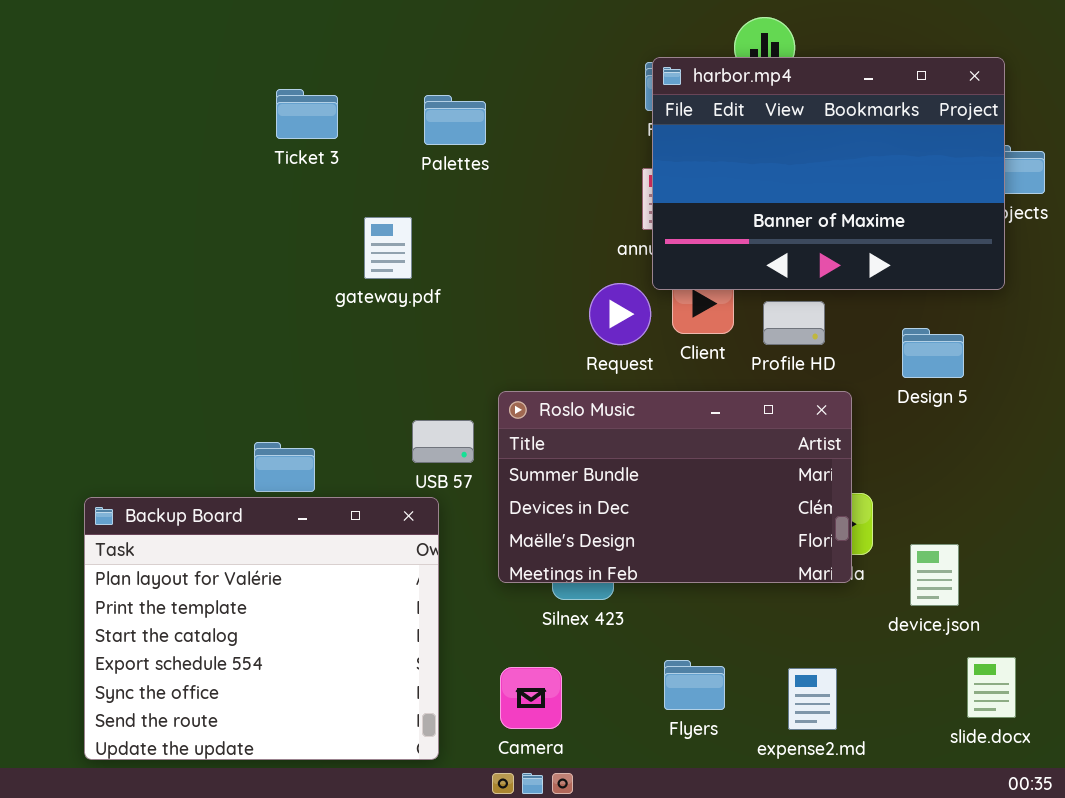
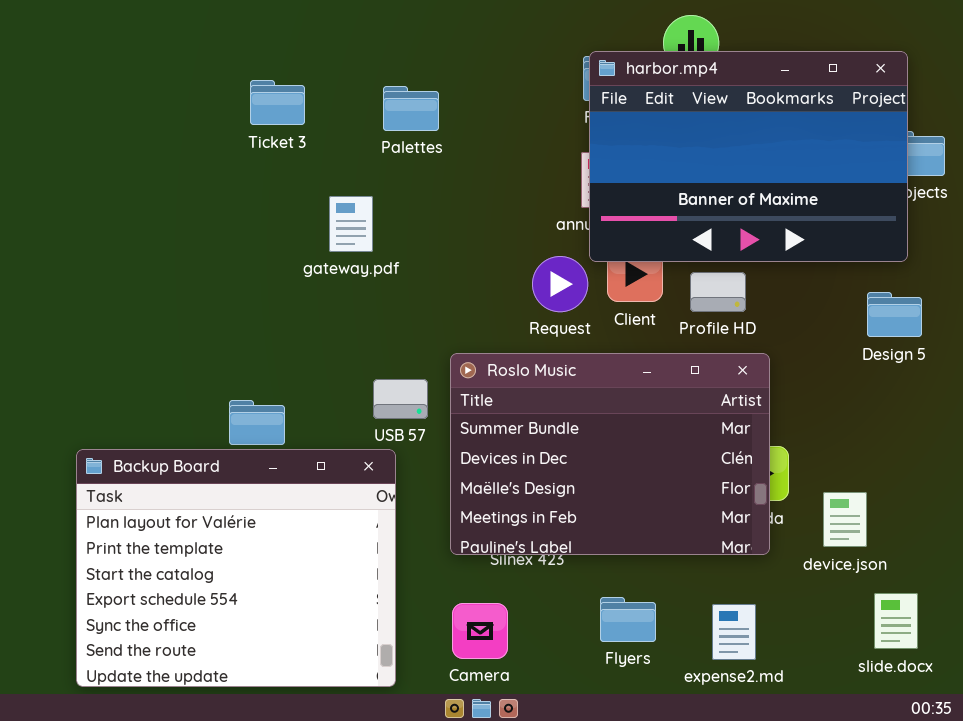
Design 5: [902,328,964,378] -> [867,292,922,337], moved
Roslo Music: [498,391,852,583] -> [450,353,770,555], resized

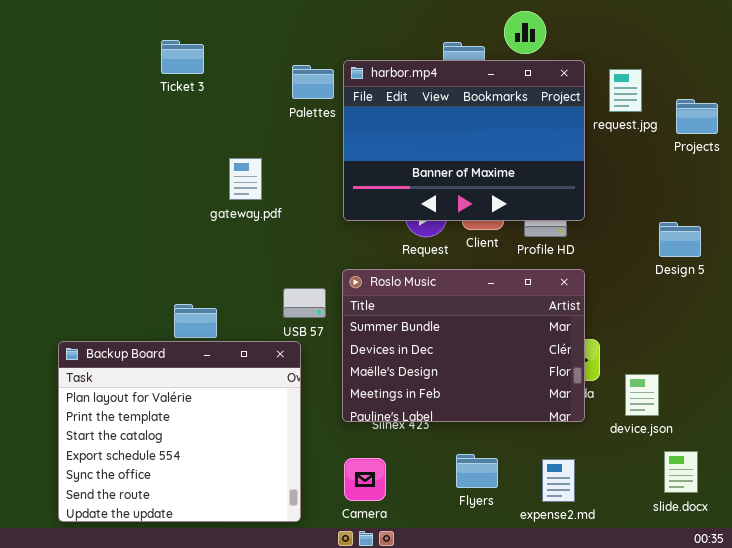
harbor.mp4: [589,51,908,262] -> [343,60,585,221], moved
Ticket 3: [250,80,305,125] -> [161,40,204,74], moved
gateway.pdf: [329,196,373,252] -> [229,158,262,200], moved

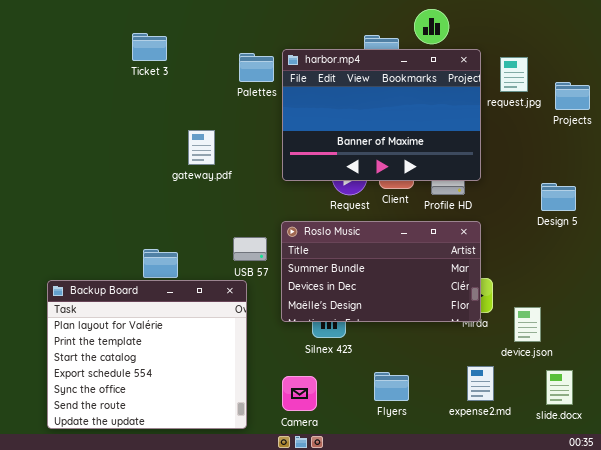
Roslo Music: [342,269,585,422] -> [281,221,481,322], resized
expense2.md: [542,459,575,502] -> [467,366,494,401], moved

